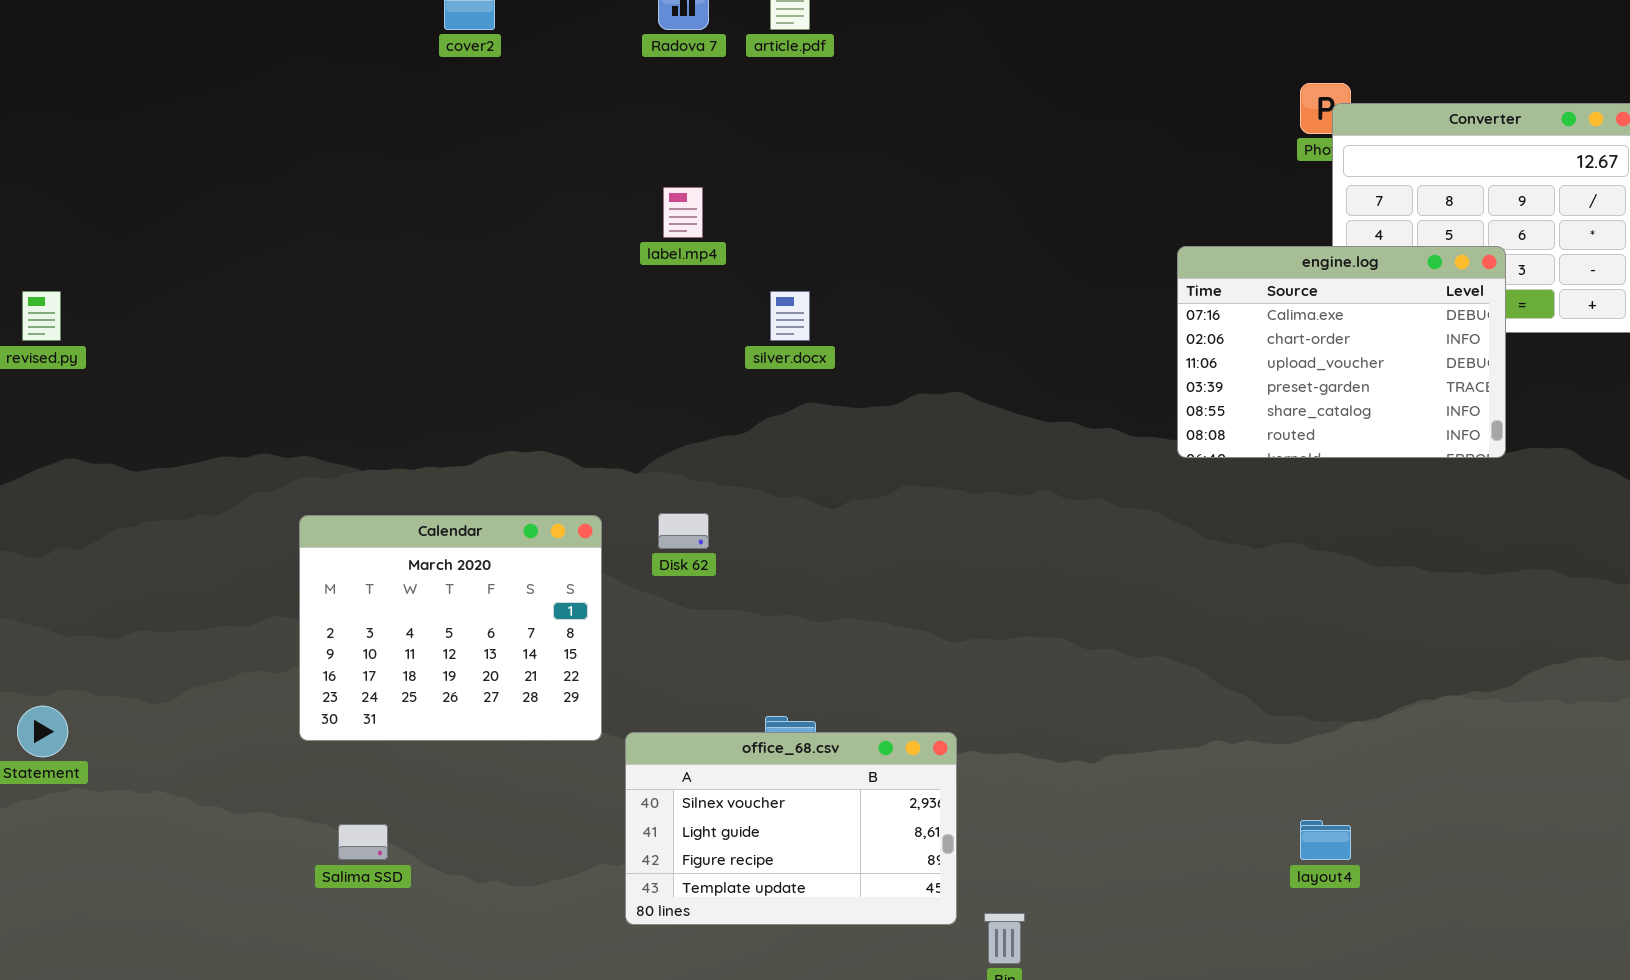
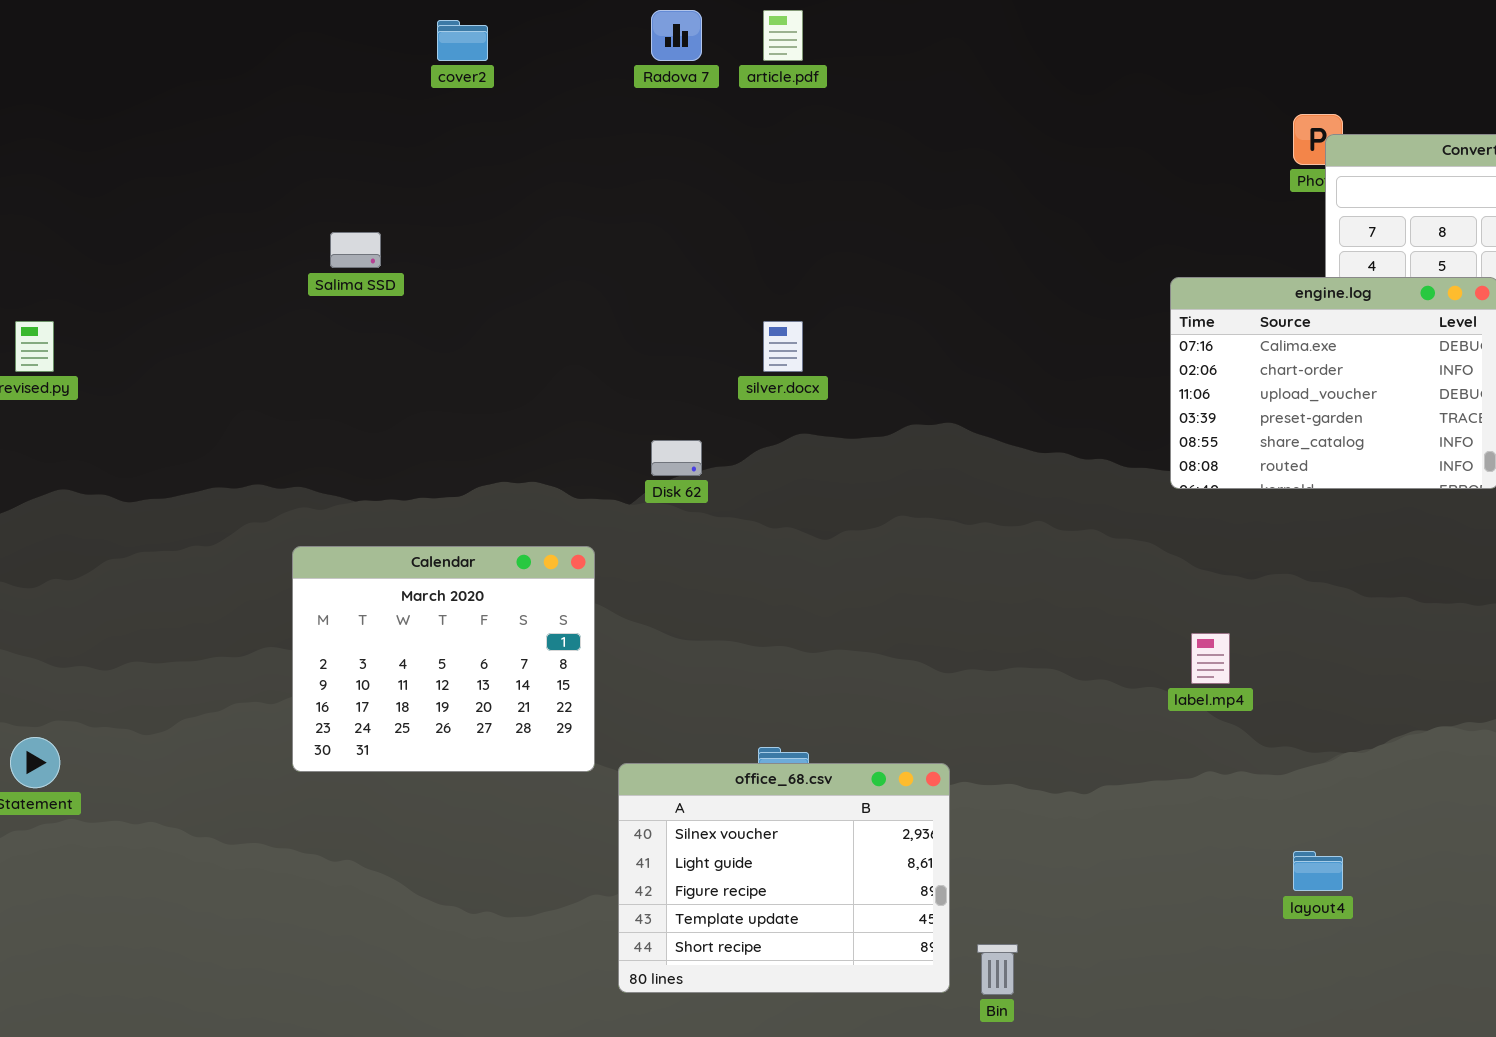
label.mp4: [663,187,703,238] -> [1191,633,1230,684], moved
Disk 62: [658,513,709,549] -> [651,440,702,476], moved
office_68.csv: [625,732,957,925] -> [618,763,950,993], resized
Salima SSD: [338,824,388,860] -> [330,232,381,268], moved

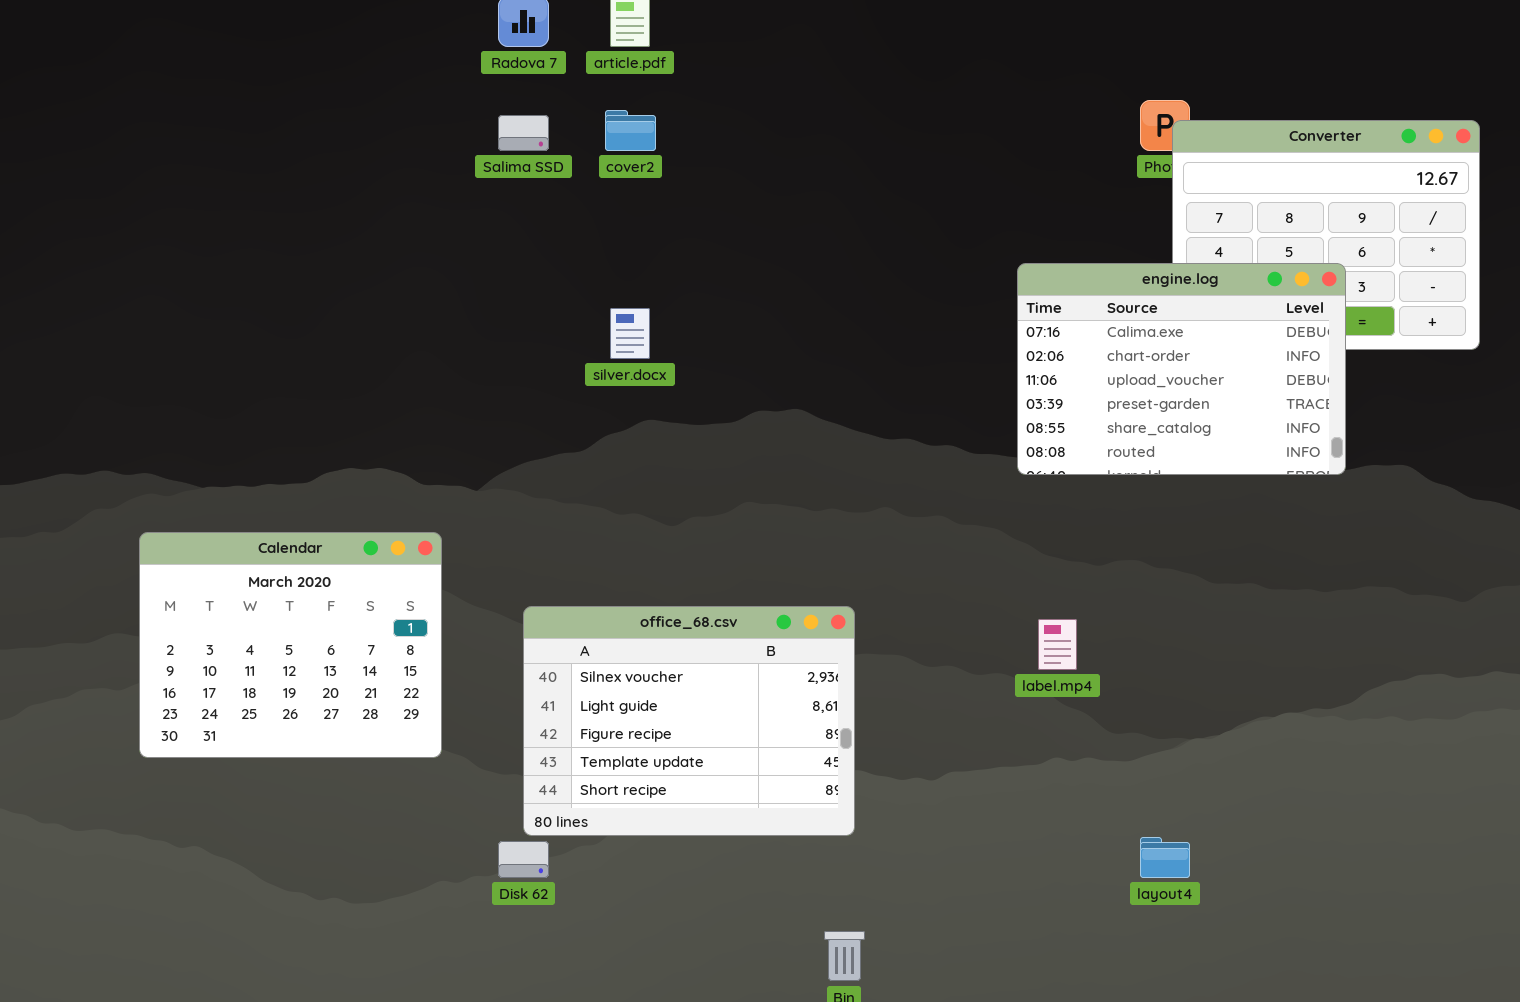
cover2: [437,20,488,61] -> [605,110,656,151], moved
Salima SSD: [330,232,381,268] -> [498,115,549,151], moved
Disk 62: [651,440,702,476] -> [498,841,549,878], moved
office_68.csv: [618,763,950,993] -> [523,606,855,836], moved

